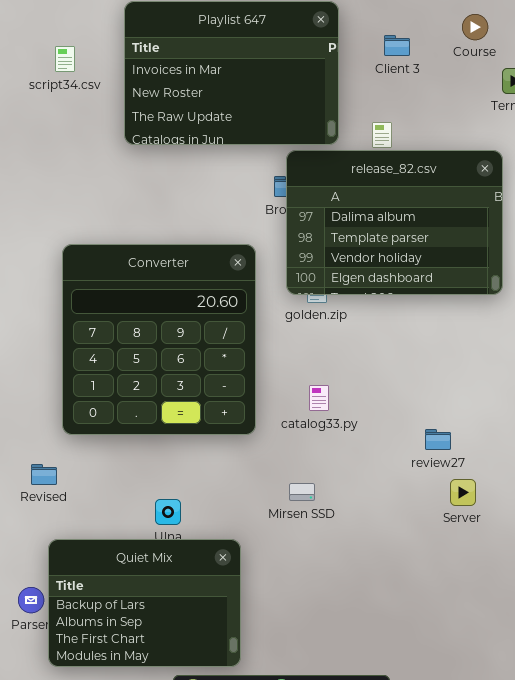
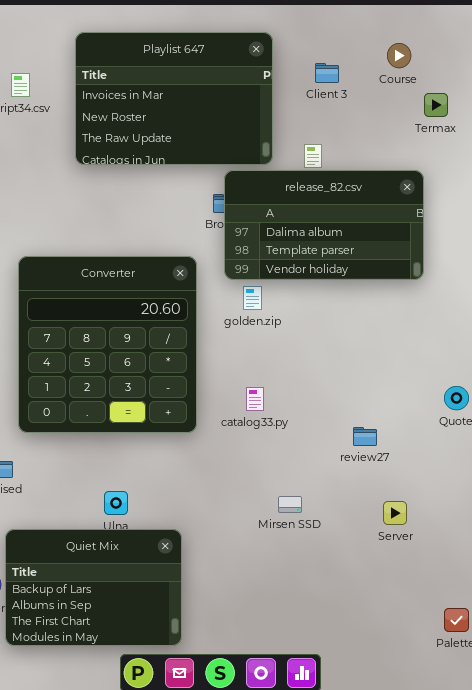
release_82.csv: [286,150,503,295] -> [224,170,424,280], resized
Server: [450,479,476,506] -> [383,501,407,525], moved
Mirsen SSD: [289,483,315,501] -> [278,496,302,513], moved

